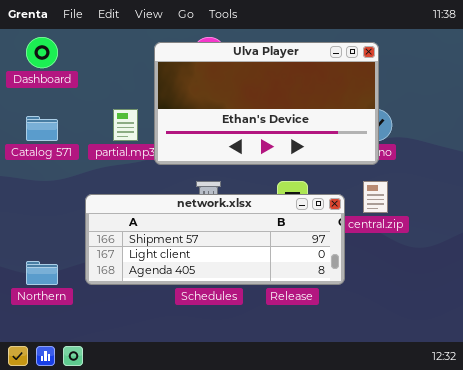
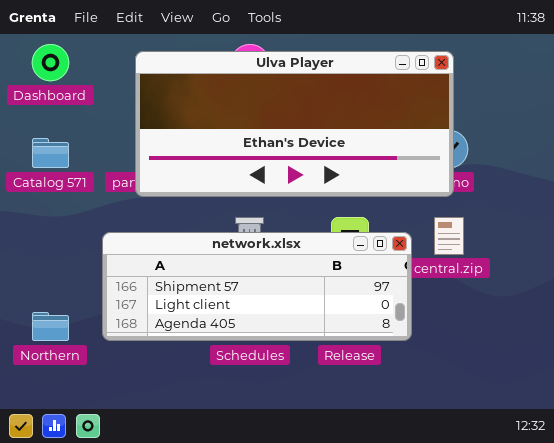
Ulva Player: [154,42,379,165] -> [135,51,454,197], resized

